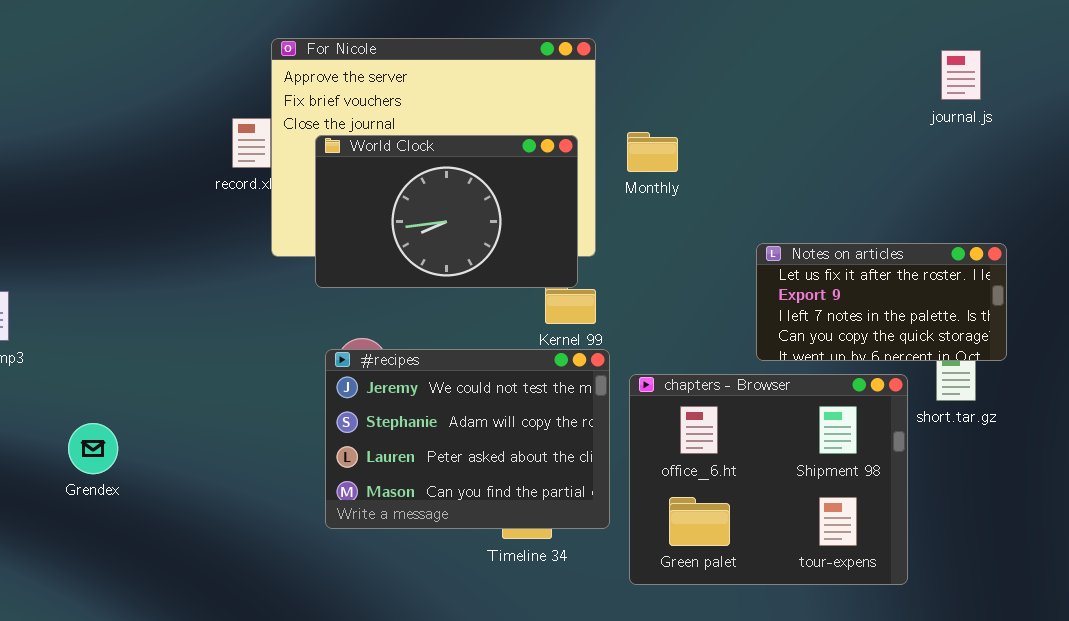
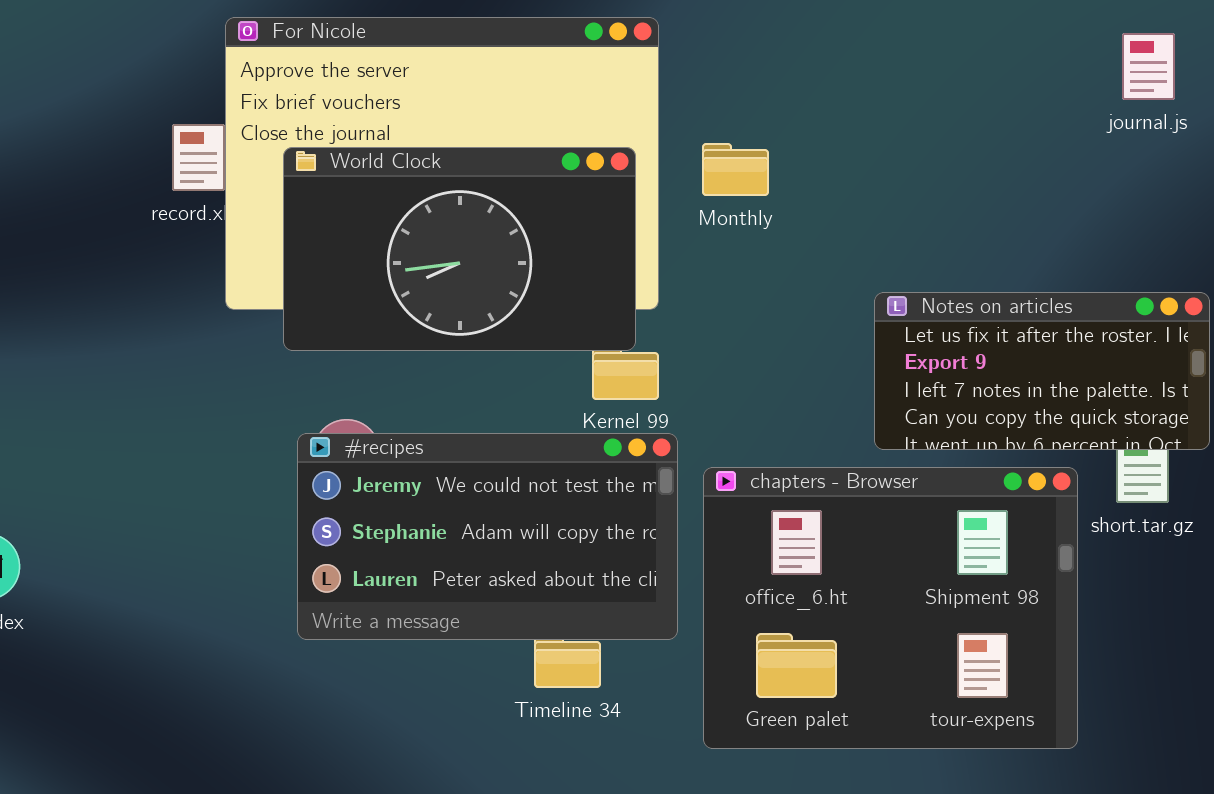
#recipes: [325,349,610,529] -> [297,433,678,640], resized

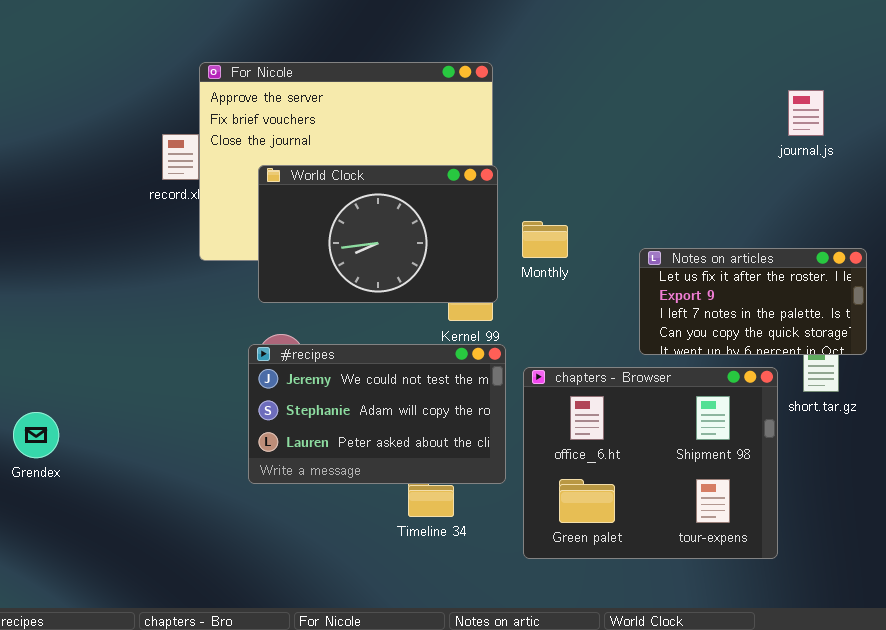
journal.js: [1122,33,1175,100] -> [788,90,824,136], moved
Monthly: [702,143,769,196] -> [522,221,568,258], moved
World Clock: [283,147,636,351] -> [258,165,498,303], moved

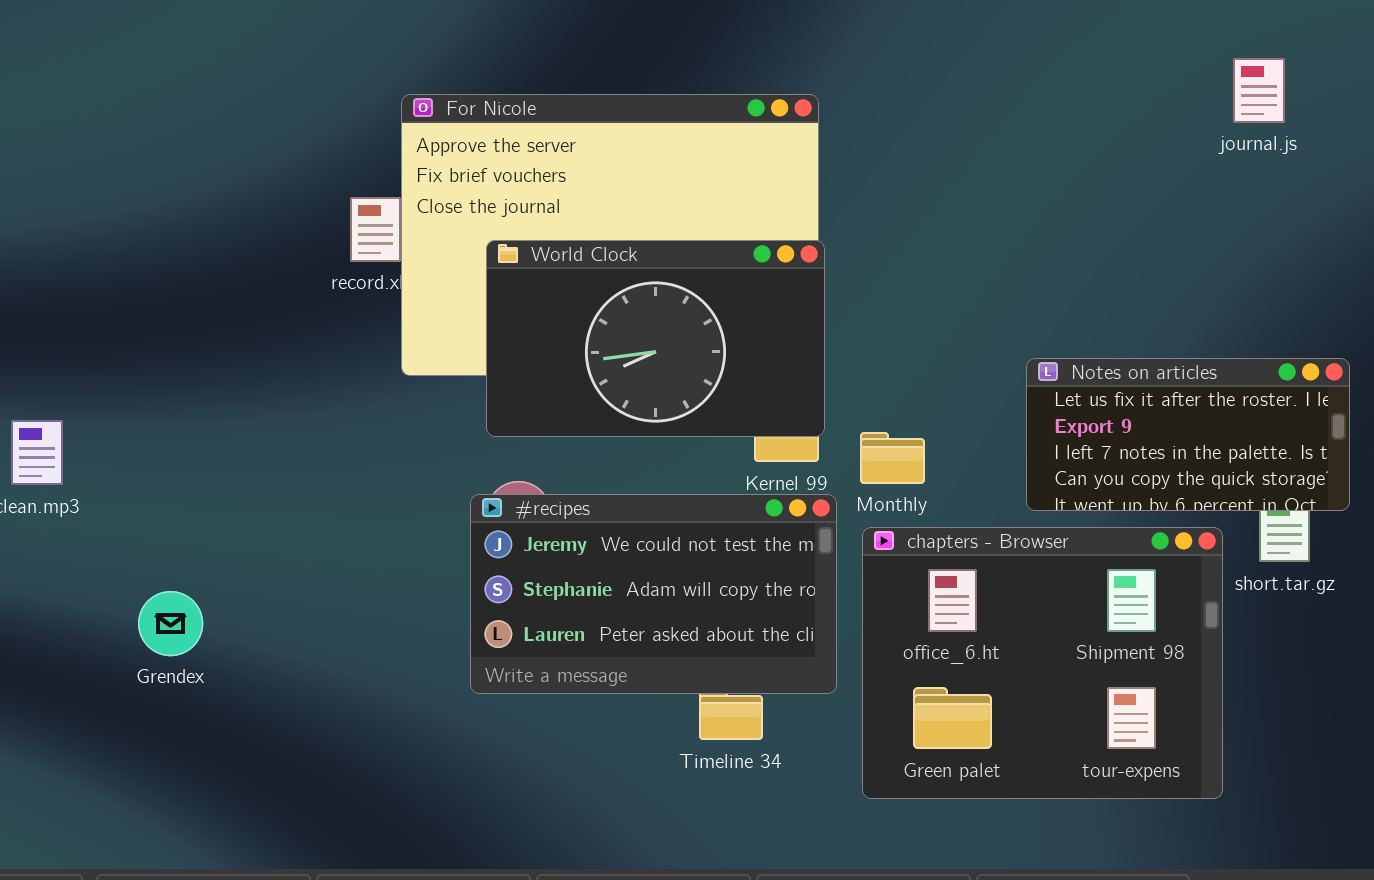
journal.js: [788,90,824,136] -> [1233,58,1285,123], moved
Monthly: [522,221,568,258] -> [860,432,925,484], moved

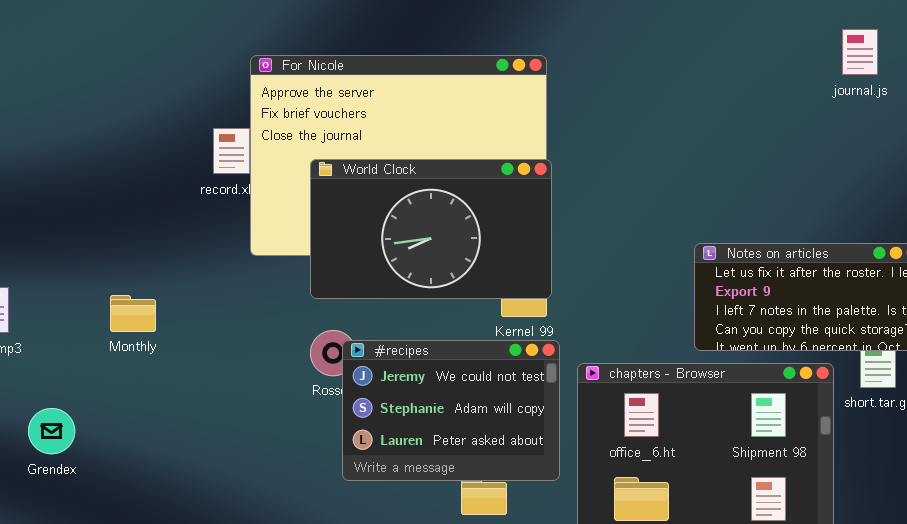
Monthly: [860,432,925,484] -> [110,295,156,332], moved
#recipes: [470,494,837,694] -> [342,340,560,481], resized
Grendex: [138,591,203,656] -> [28,408,75,454], moved

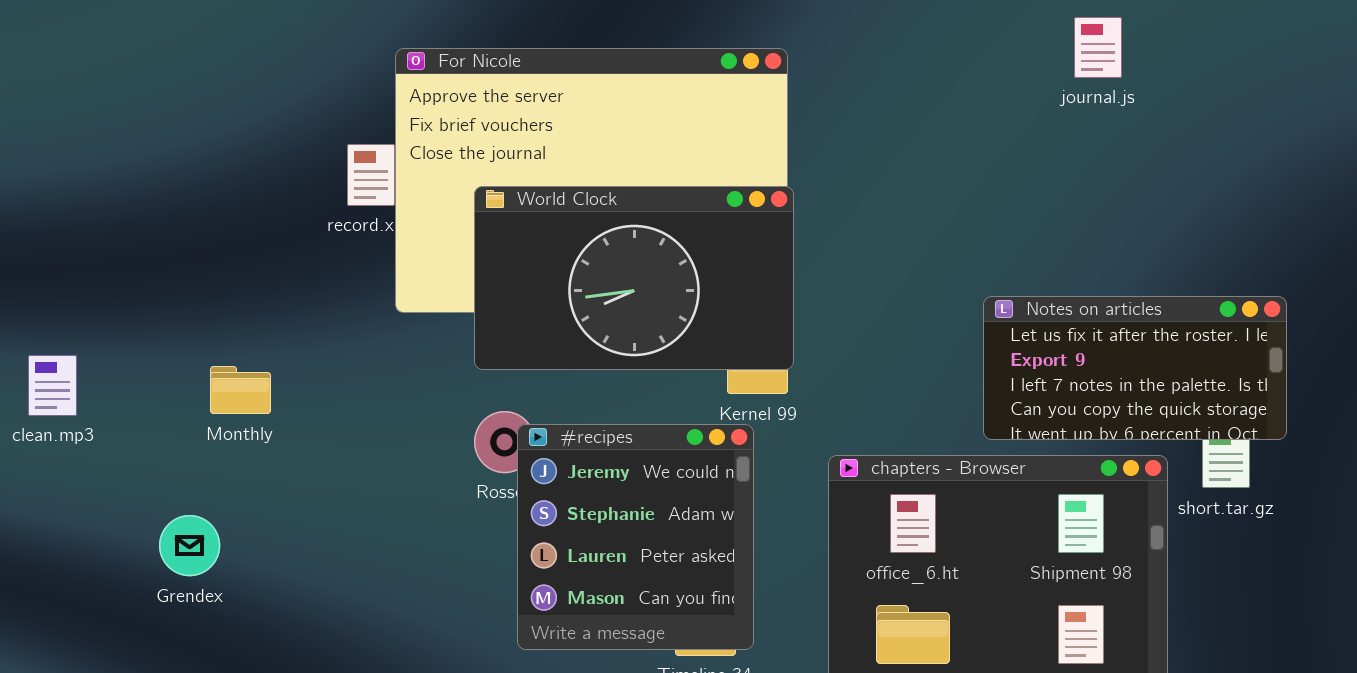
journal.js: [842,29,878,75] -> [1074,17,1122,78], moved
#recipes: [342,340,560,481] -> [517,424,754,650], resized
Grendex: [28,408,75,454] -> [159,515,220,576], moved

